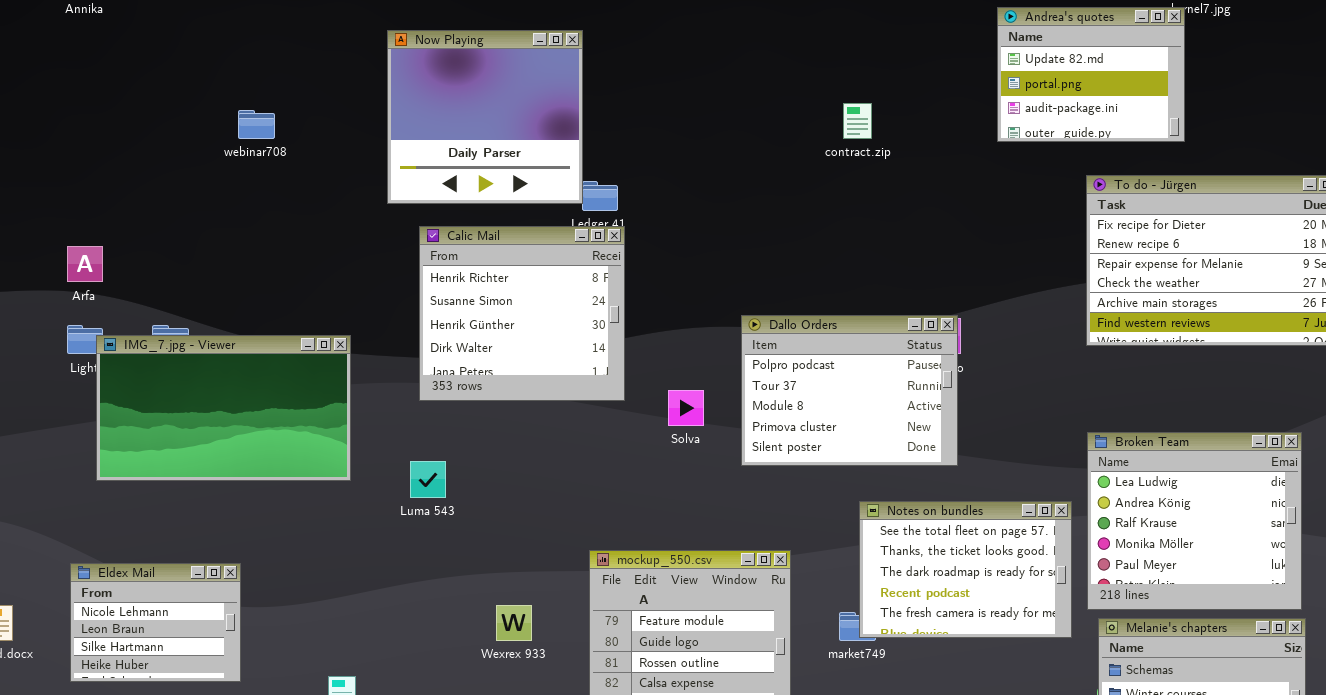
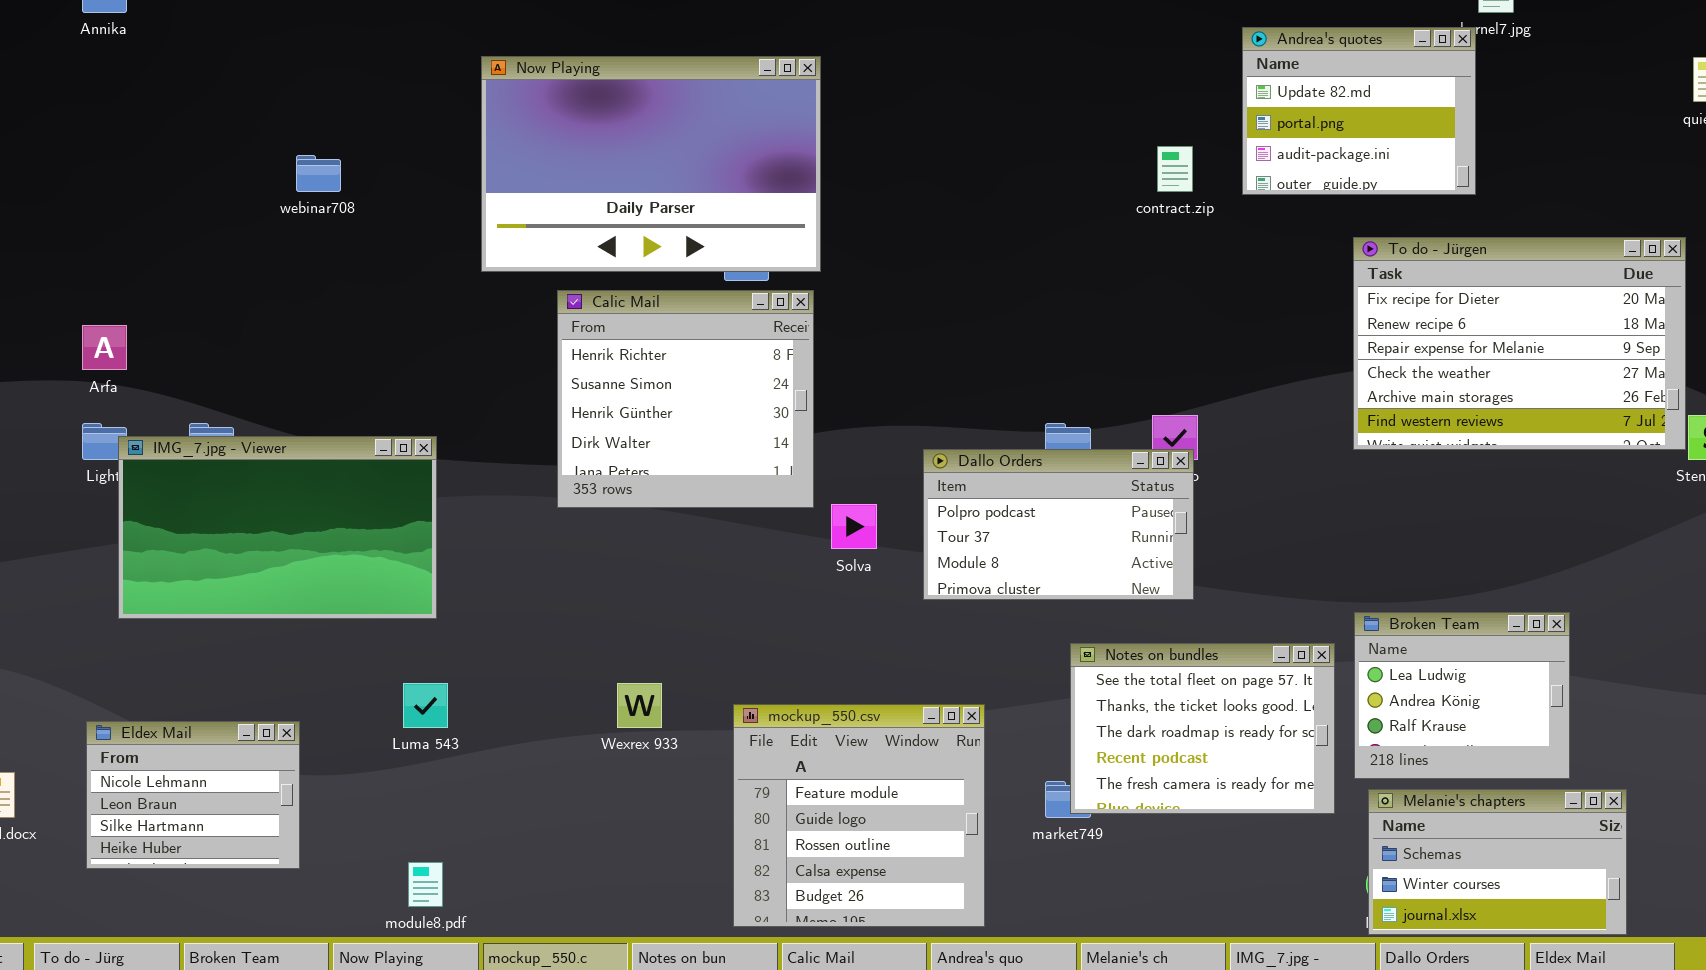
Now Playing: [387,30,583,204] -> [481,56,821,272], resized
contract.zip: [843,103,872,139] -> [1157,146,1193,192], moved
Calic Mail: [419,226,625,401] -> [557,290,814,508], moved
Dallo Orders: [741,315,958,466] -> [923,449,1194,600], resized
Broken Team: [1087,432,1302,610] -> [1354,612,1570,779], resized
Luma 543: [410,461,446,498] -> [403,683,448,728], moved
Wexrex 933: [496,605,532,641] -> [617,683,662,728], moved

